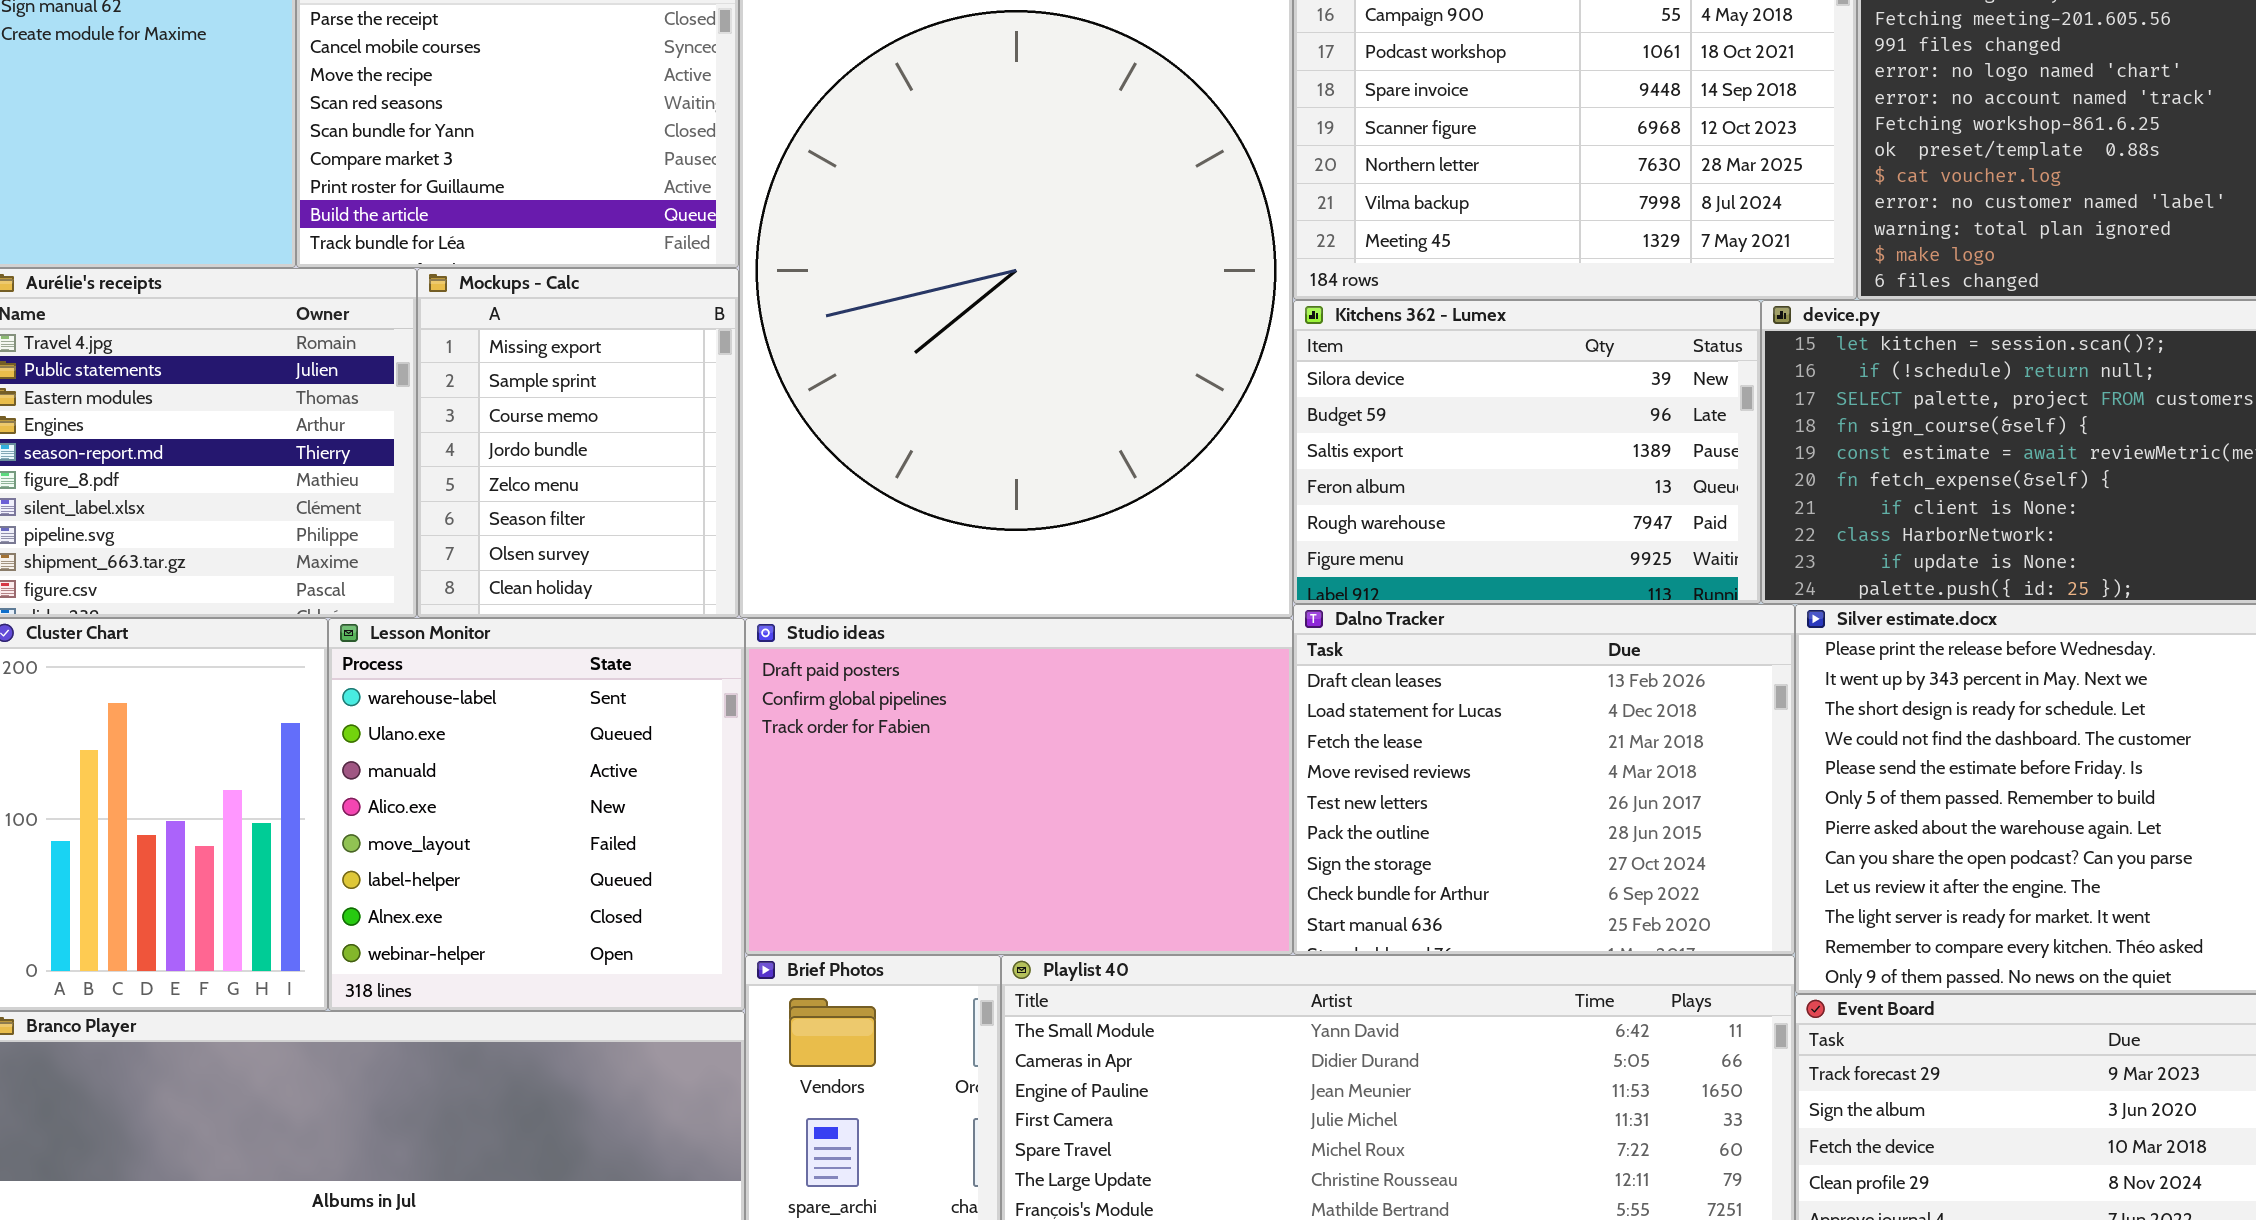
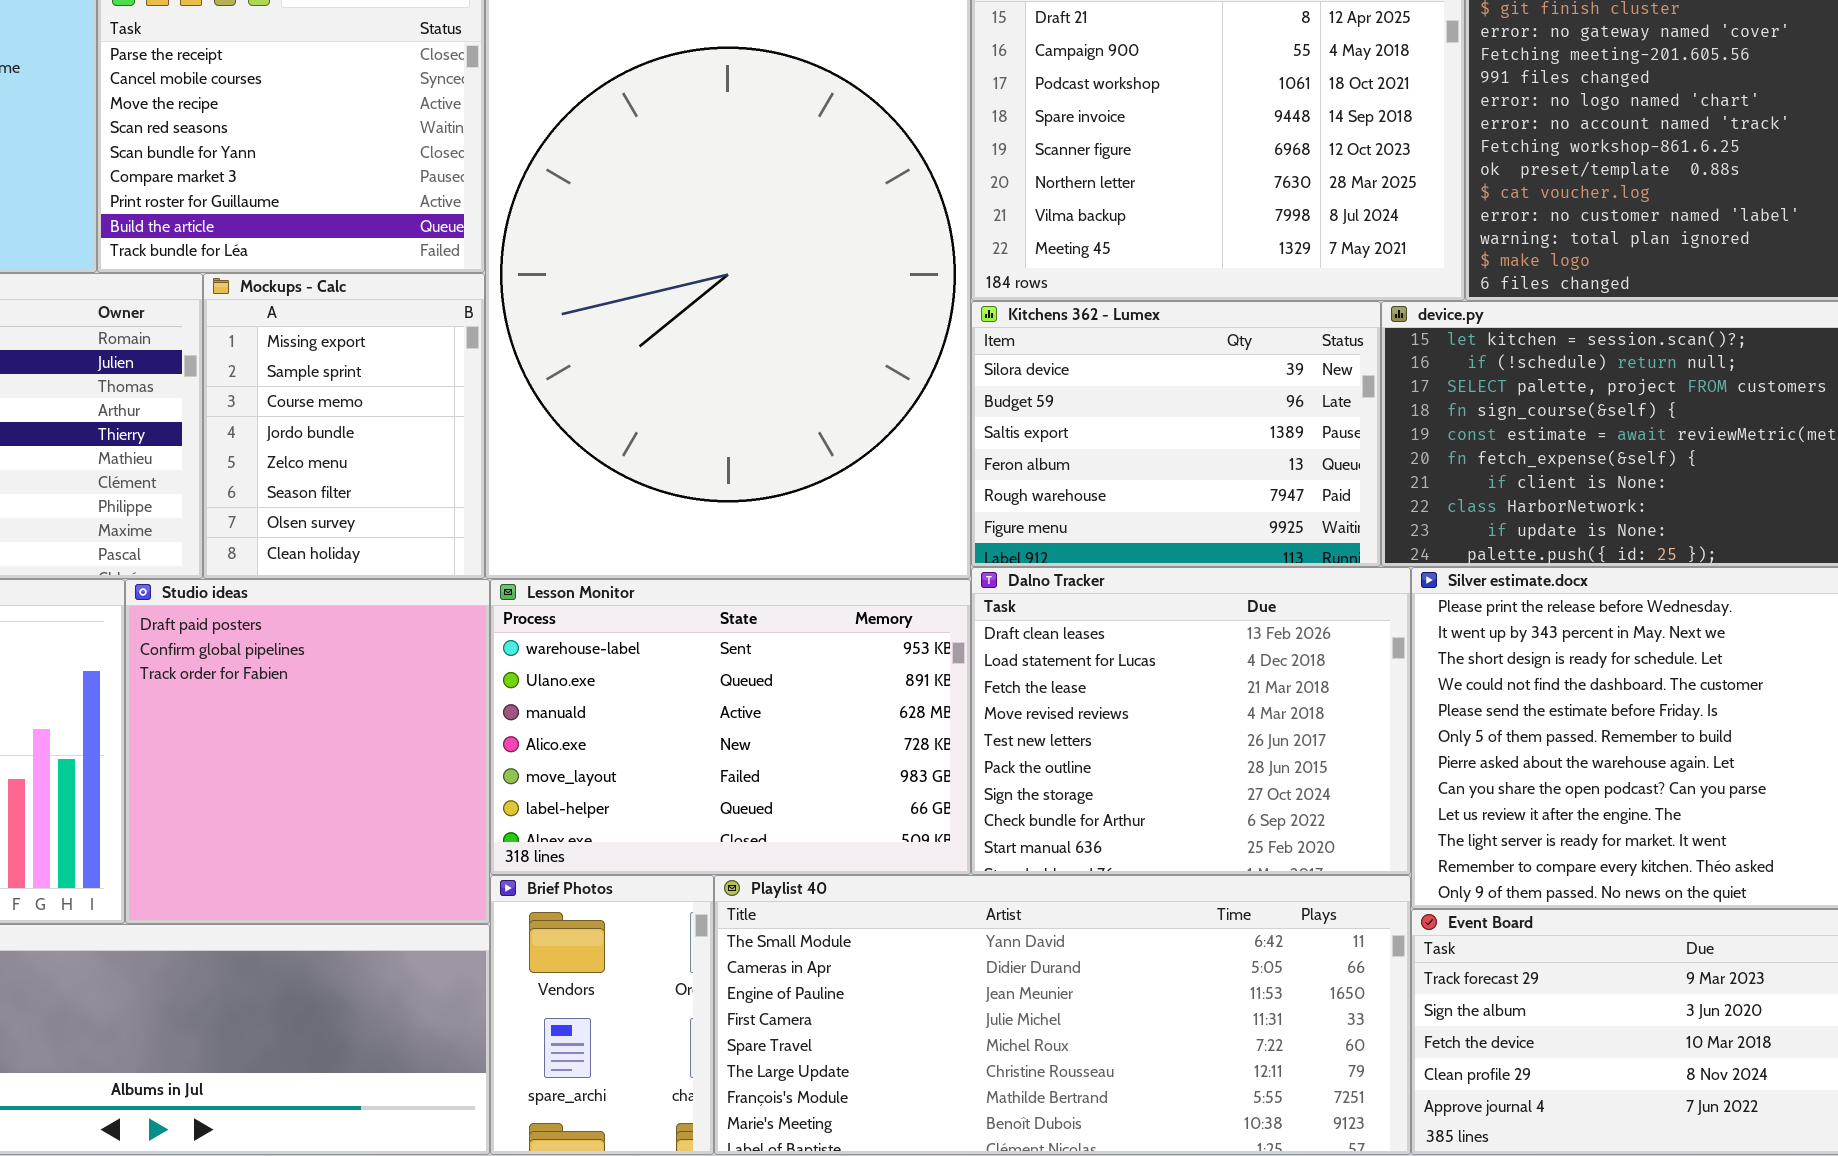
Lesson Monitor: [328,618,745,1011] -> [490,579,971,875], moved, resized
Studio ideas: [745,618,1293,955] -> [125,579,490,924], moved, resized

